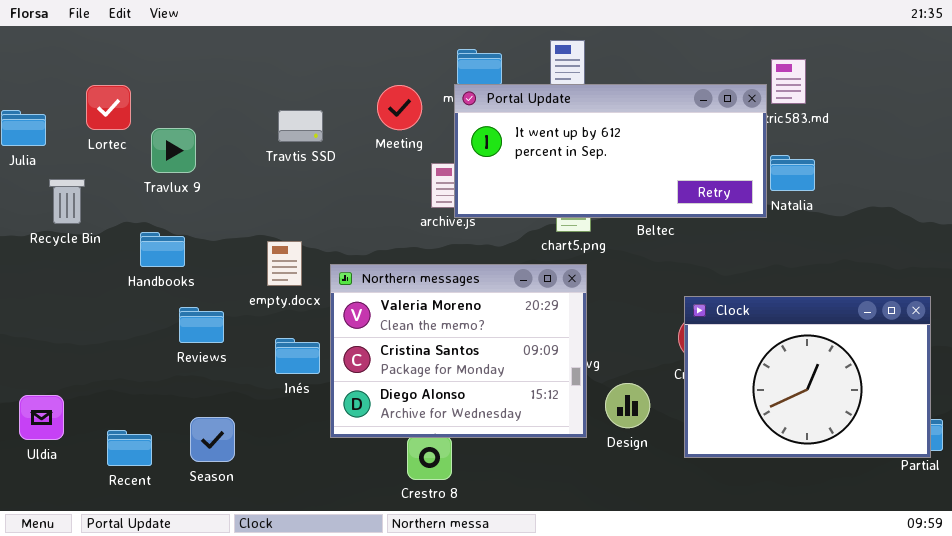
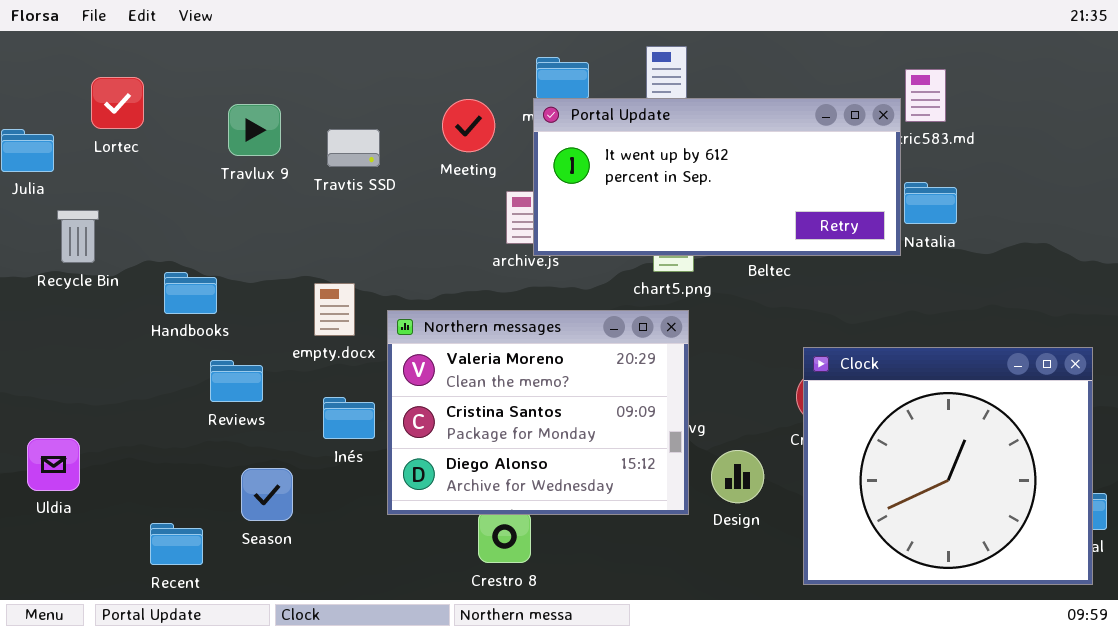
Lortec: [86,85,131,130] -> [91,77,144,129], moved
Travlux 9: [151,128,196,173] -> [228,104,281,156], moved
Clock: [684,296,931,458] -> [803,347,1093,585], resized
Uldia: [19,395,64,440] -> [27,438,80,491], moved
Season: [190,417,235,462] -> [241,468,293,521], moved
Recent: [107,430,152,466] -> [150,523,203,565], moved

